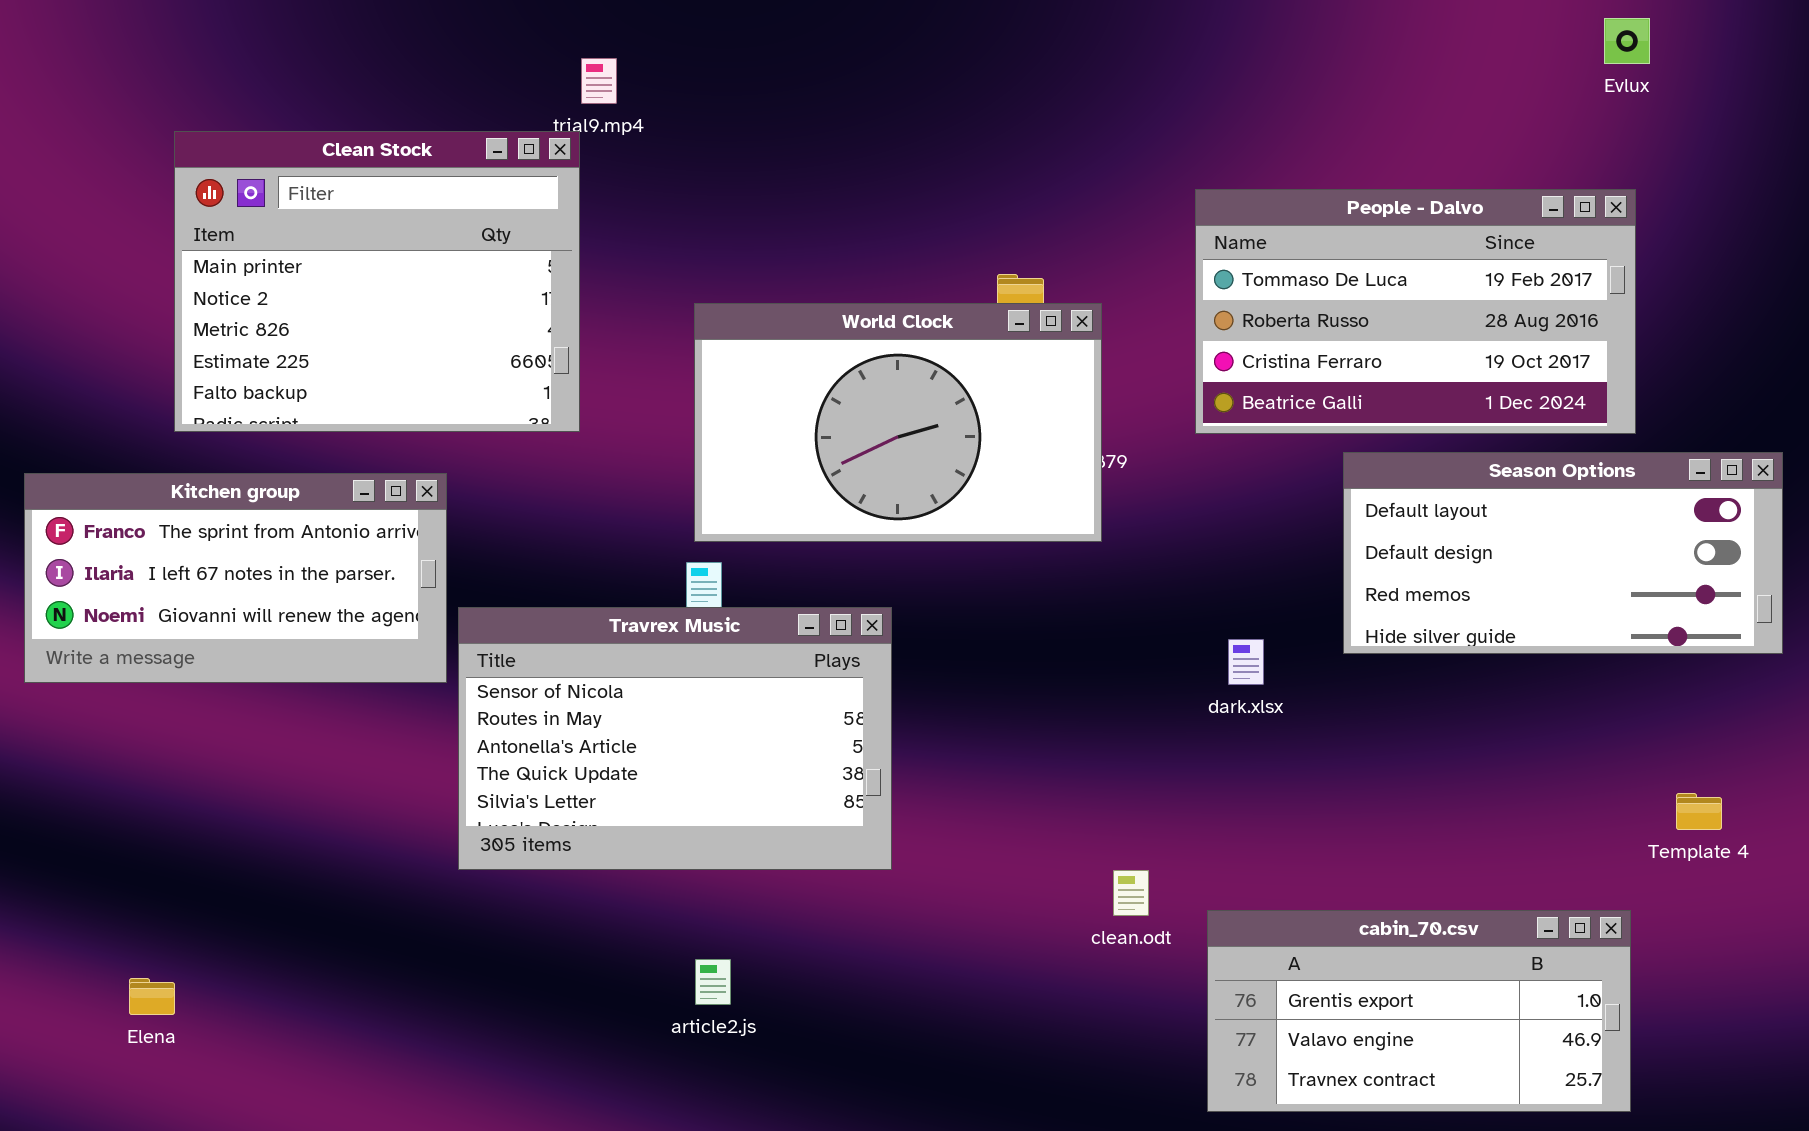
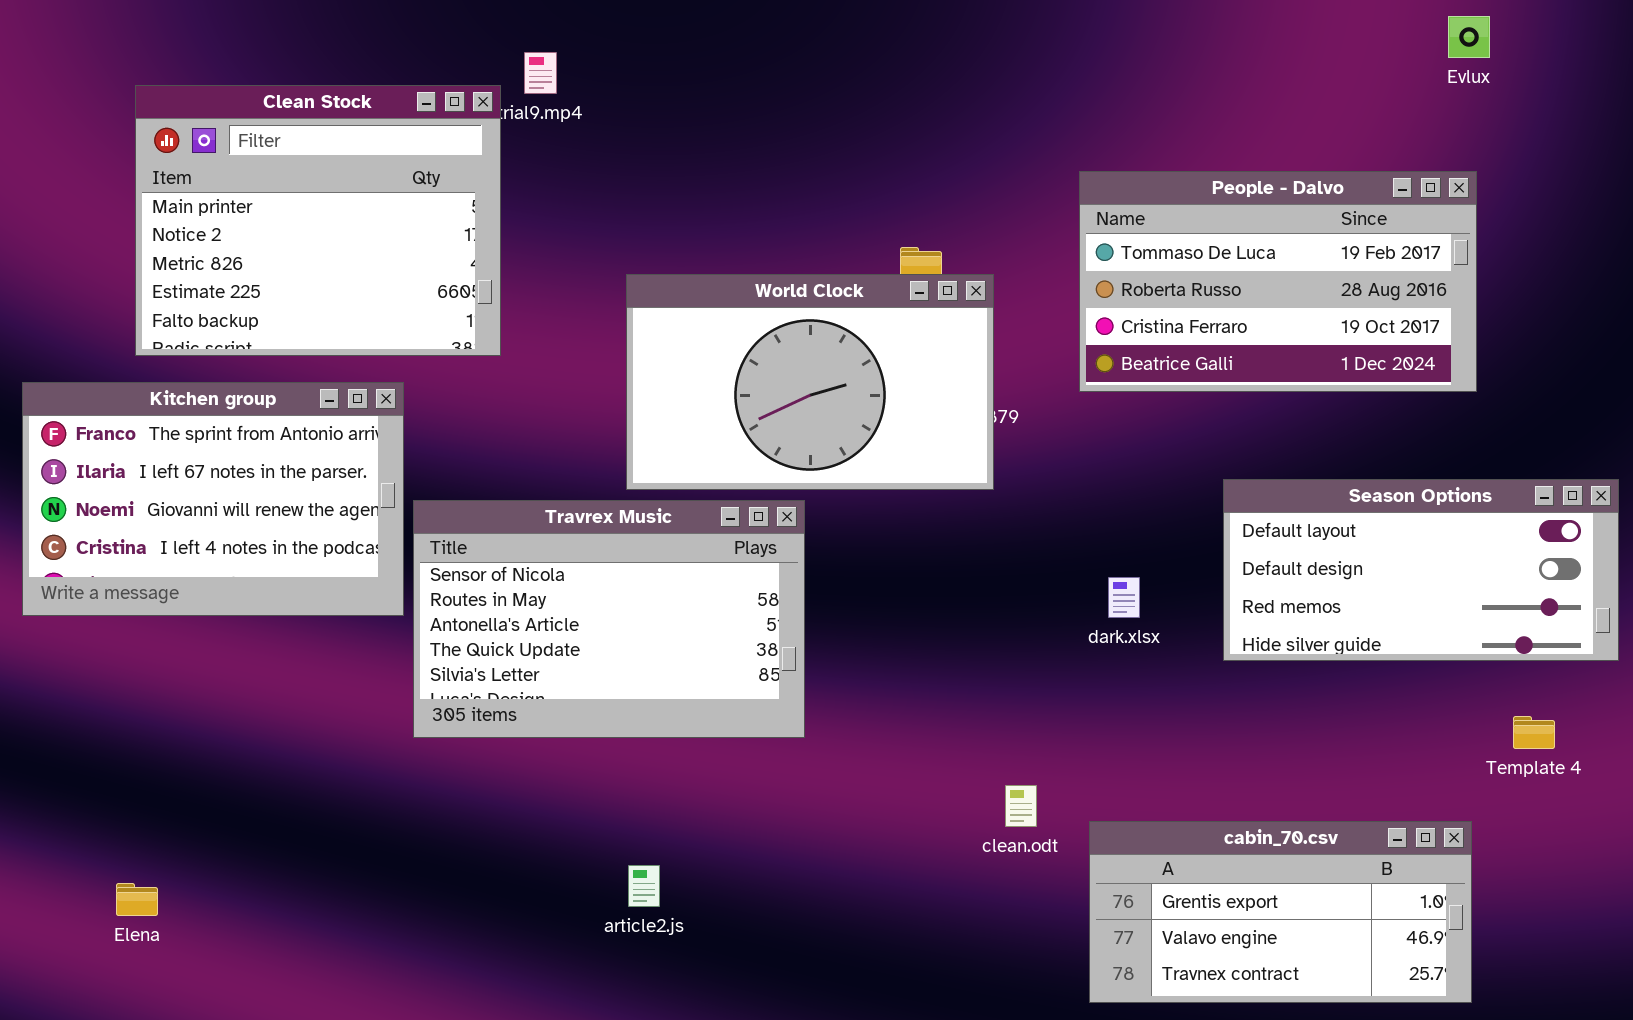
Clean Stock: [174,131,580,432] -> [135,85,501,356], moved
Season Options: [1343,452,1783,654] -> [1223,479,1619,661], moved
Kitchen group: [24,473,447,683] -> [22,382,404,616], resized
Travrex Music: [458,607,892,870] -> [413,500,805,738], moved

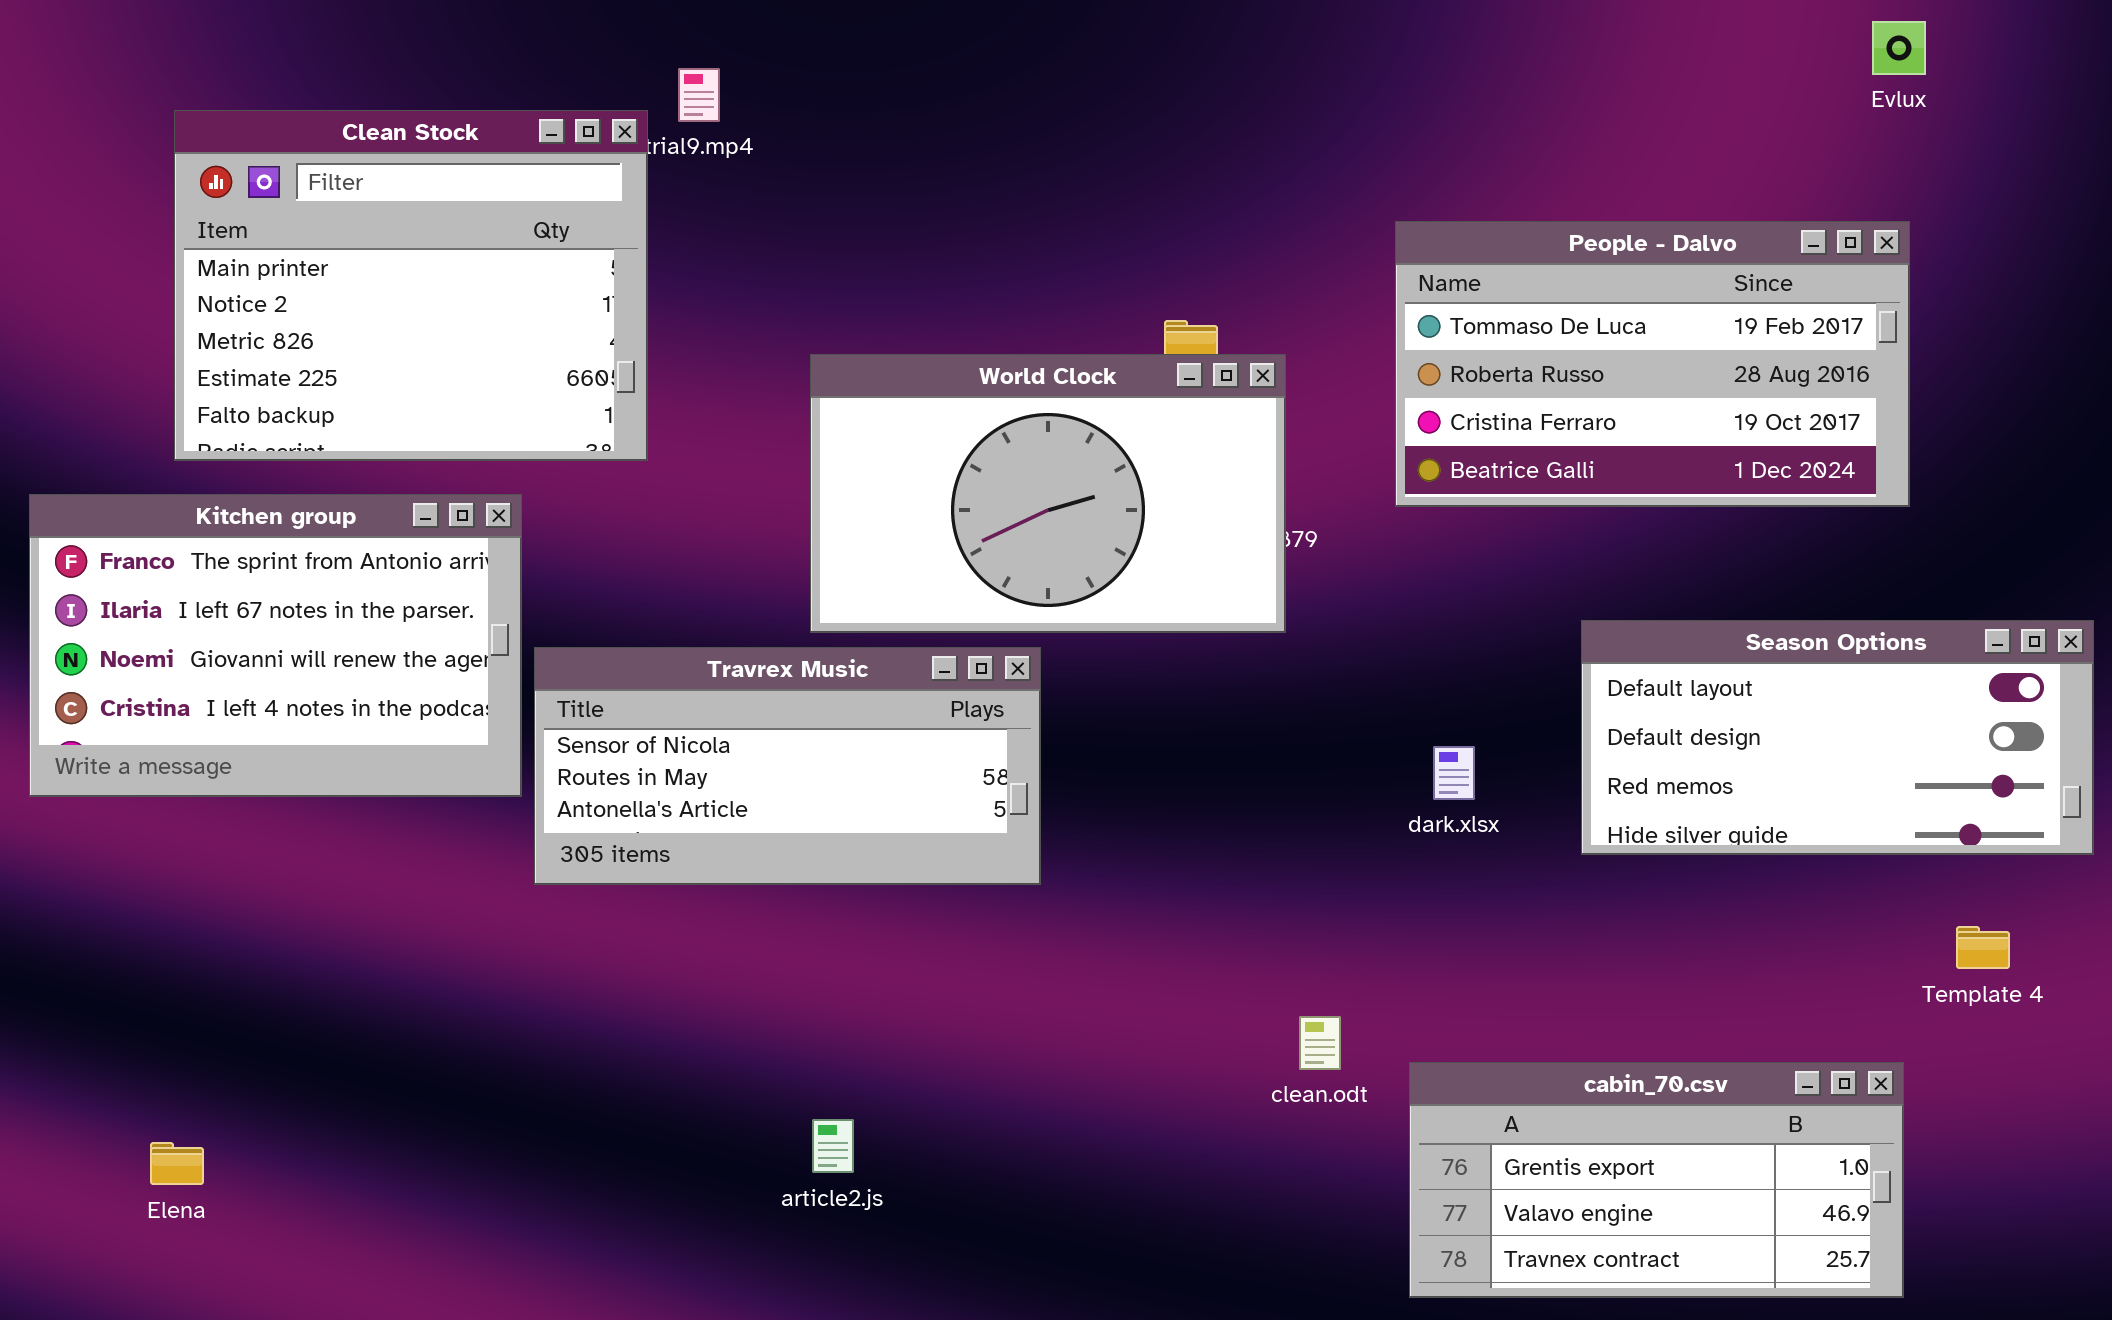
Travrex Music: [413,500,805,738] -> [534,647,1041,885], resized

